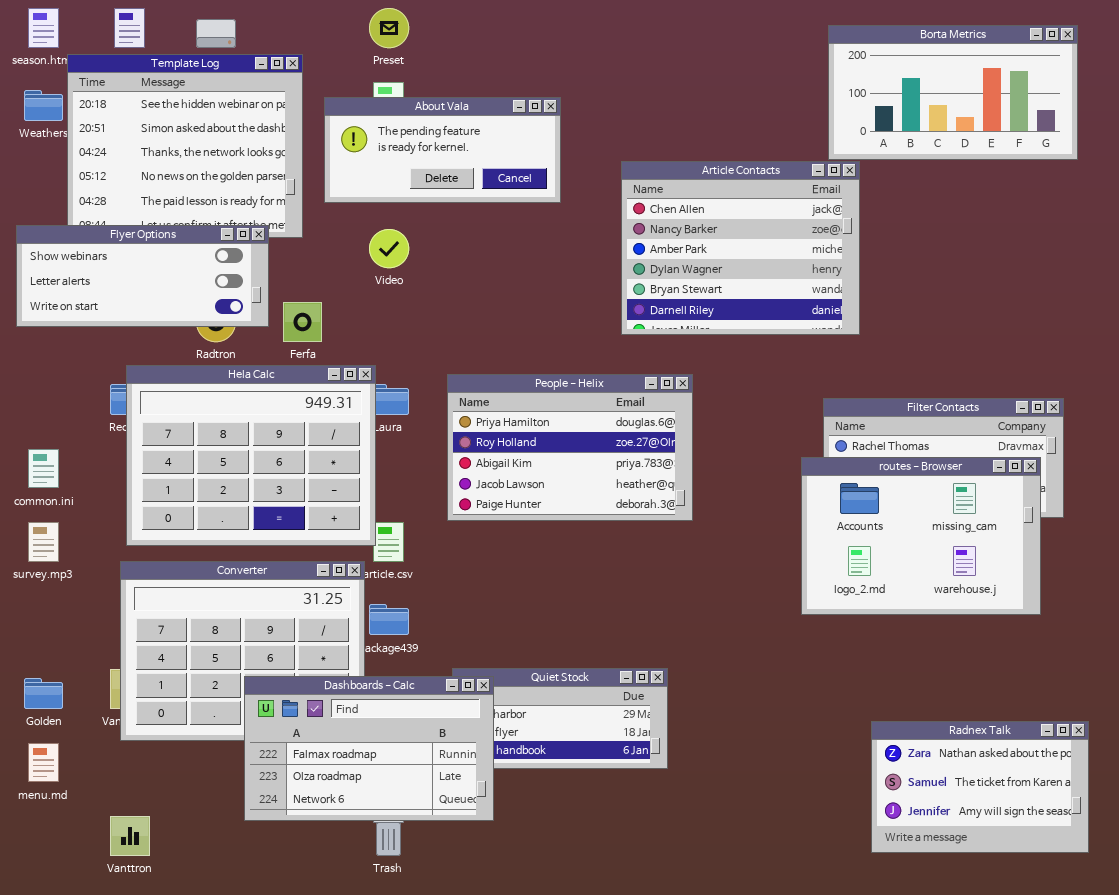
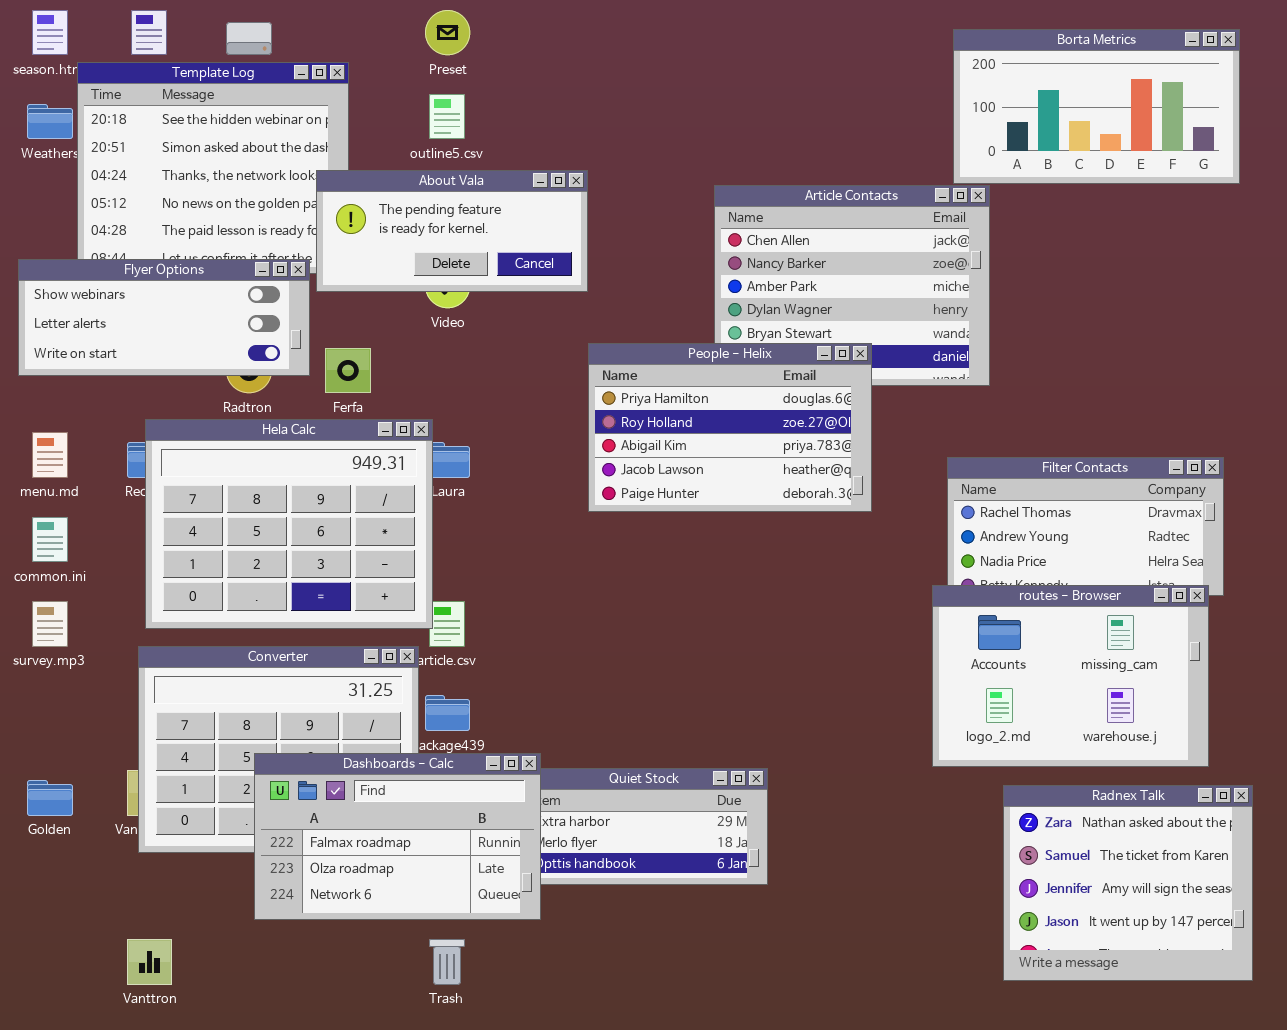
About Vala: [324,97,561,203] -> [316,170,588,292], moved
People - Helix: [447,374,693,521] -> [588,343,872,512], moved
routes - Browser: [801,457,1041,615] -> [932,585,1209,767], moved
Dashboards - Calc: [244,676,494,821] -> [254,753,541,920], moved
Radnex Talk: [871,721,1089,853] -> [1003,785,1253,981], resized
menu.md: [28,743,59,782] -> [32,432,68,478], moved

